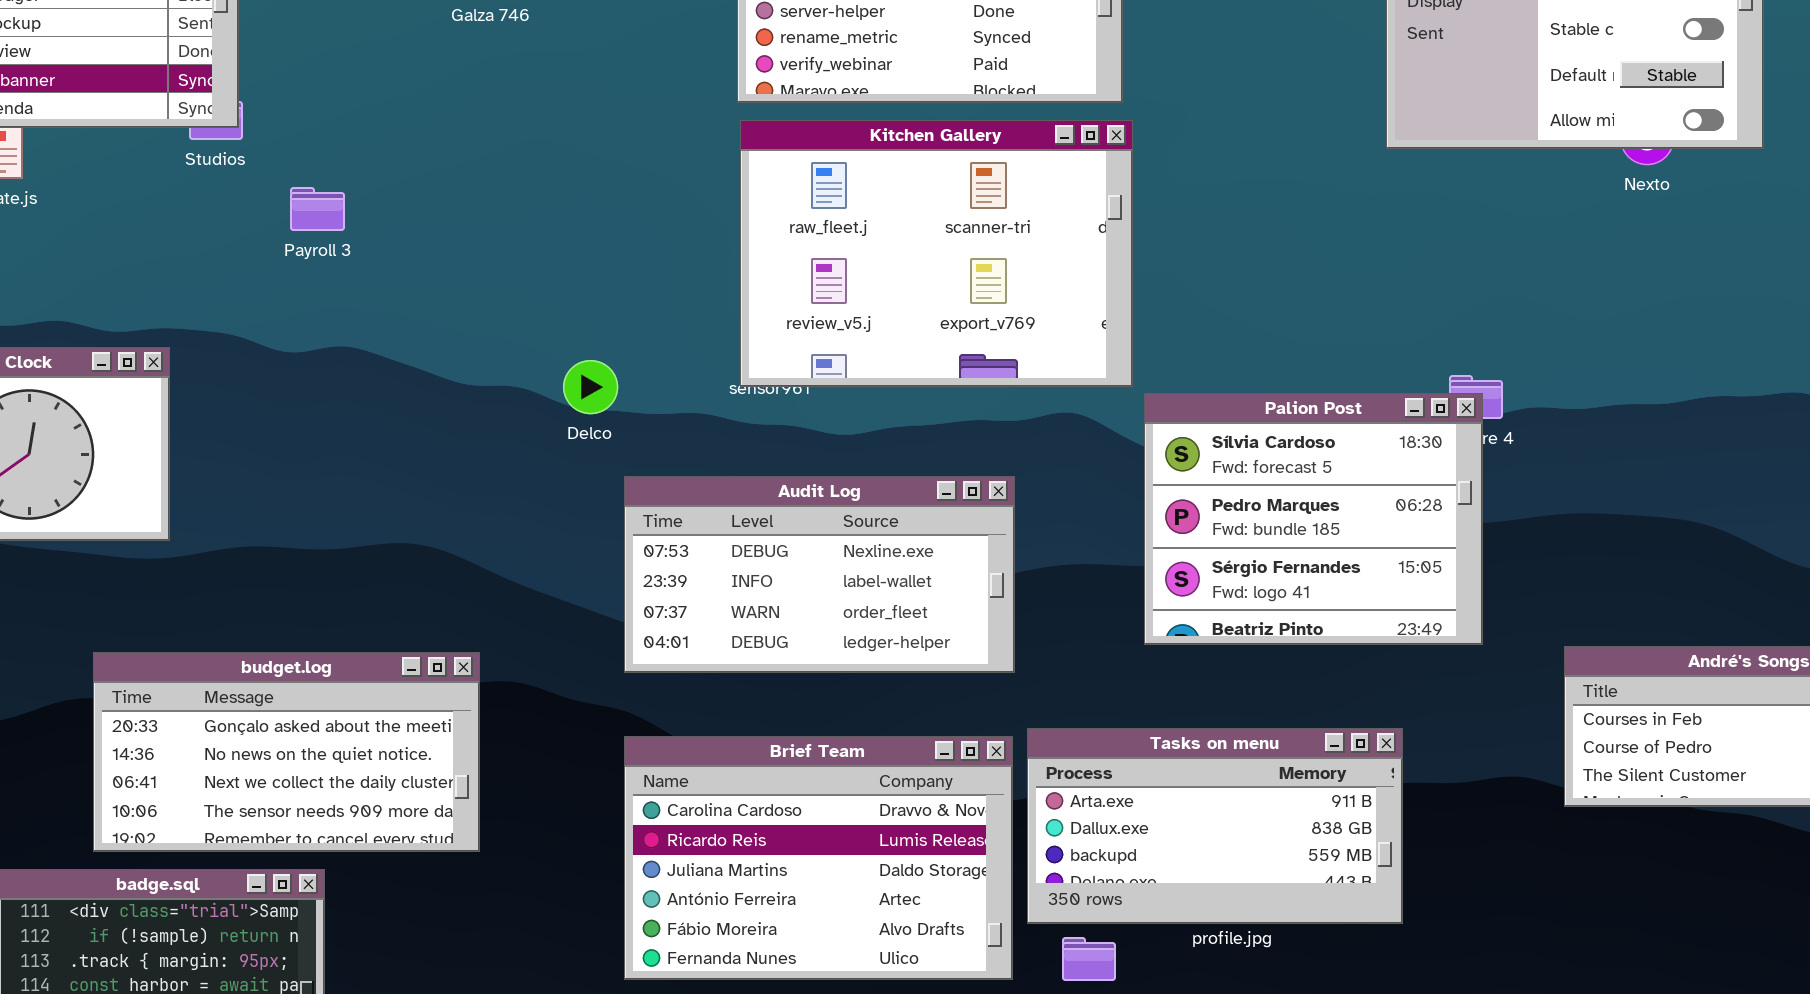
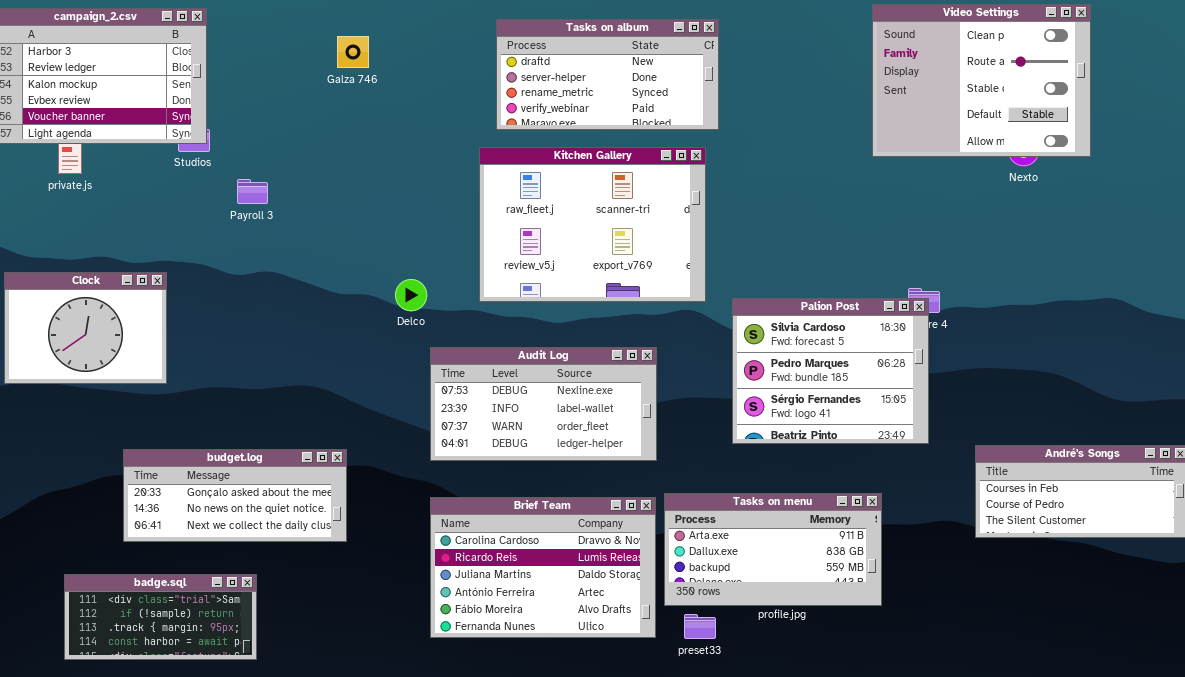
Kitchen Gallery: [740,120,1133,387] -> [479,147,706,302], moved
budget.log: [93,652,480,852] -> [123,449,347,542], resized

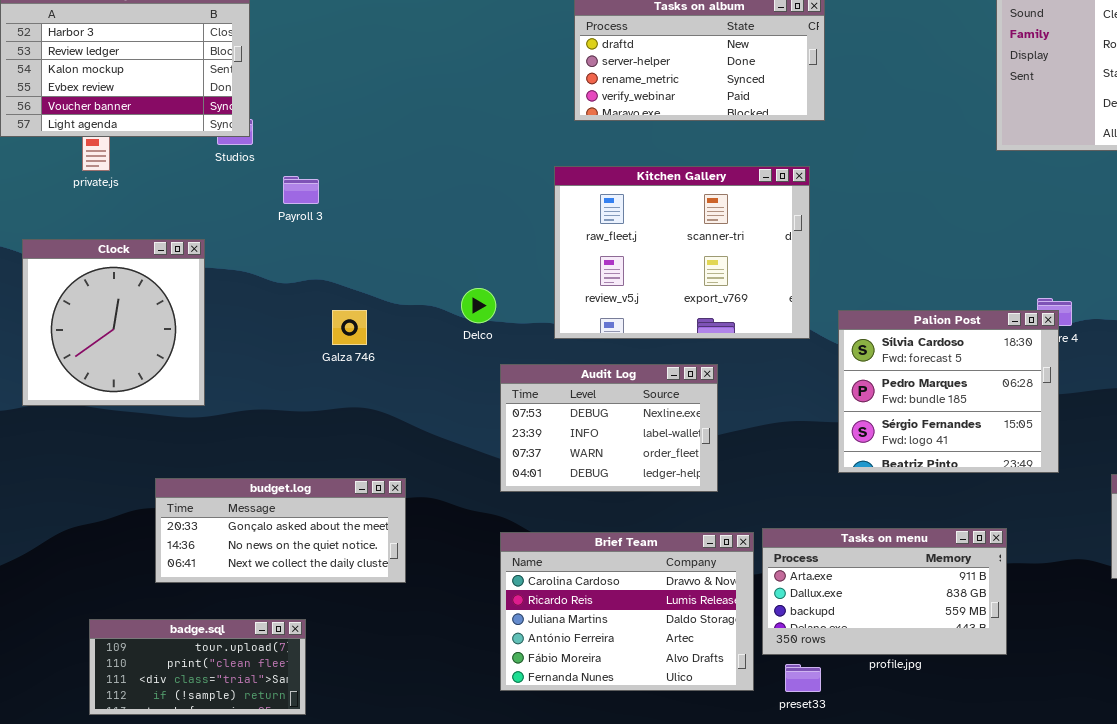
Galza 746: [337,36,369,68] -> [332,310,367,345], moved
Kitchen Gallery: [479,147,706,302] -> [554,166,810,339], moved
Clock: [4,272,167,384] -> [22,239,205,406], resized
Audit Log: [430,347,657,461] -> [500,364,718,492], resized
badge.sql: [64,574,257,660] -> [89,619,306,715], scrolled up 2 rows

